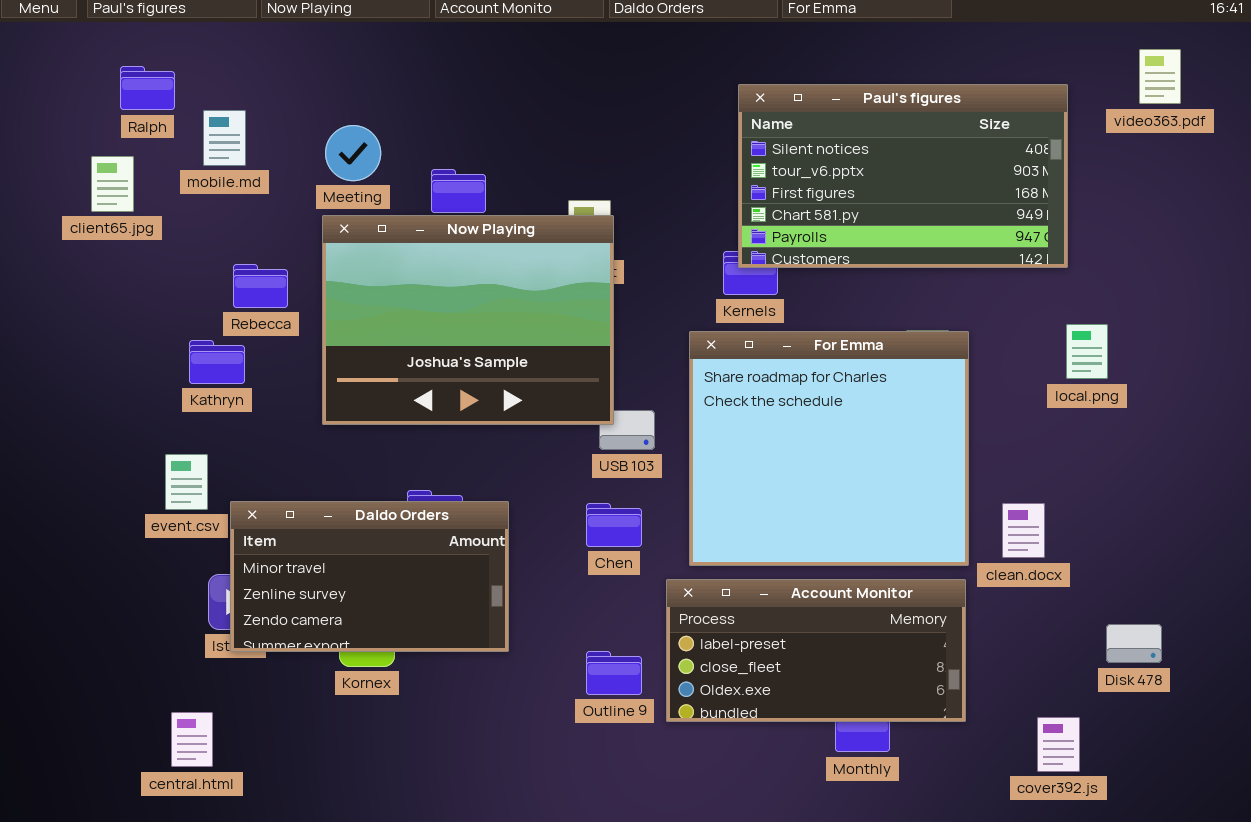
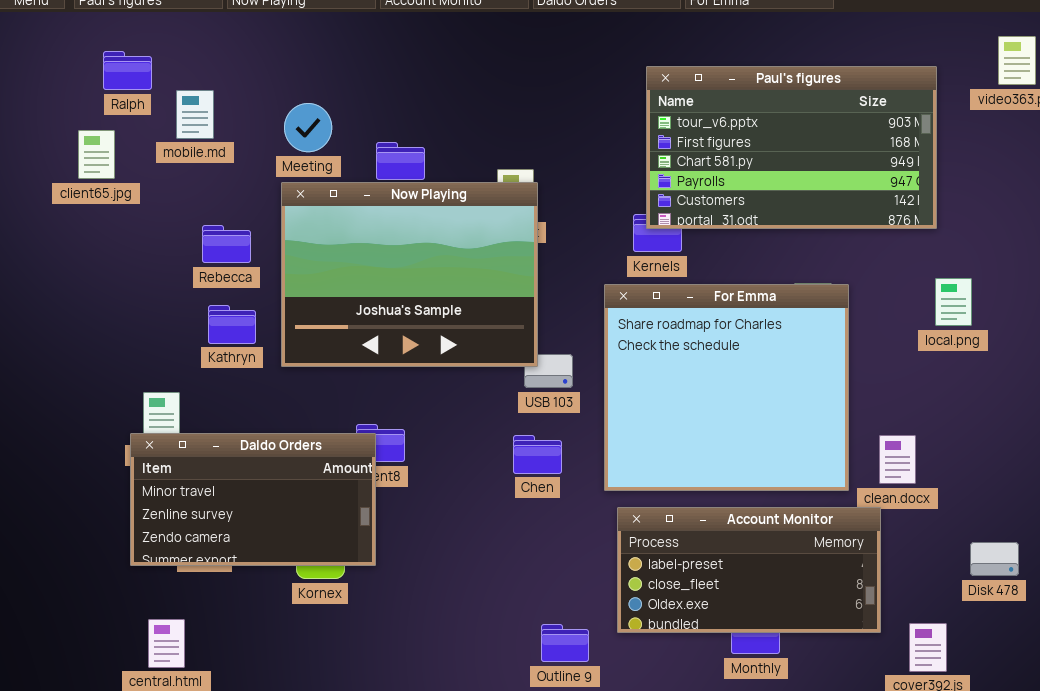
Paul's figures: [738,84,1068,268] -> [646,66,937,229], scrolled down 1 row
Kathryn: [189,340,245,384] -> [208,305,256,344], moved
Daldo Orders: [230,501,509,652] -> [130,433,376,566], moved
Account Monitor: [666,579,966,722] -> [617,507,881,633], moved
Outline 9: [586,651,642,695] -> [541,624,589,662], moved

